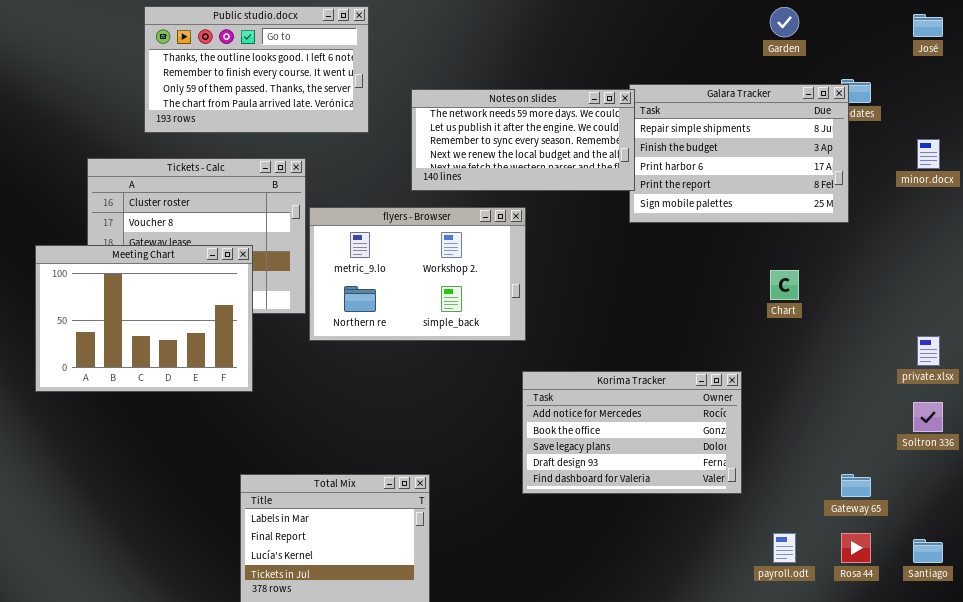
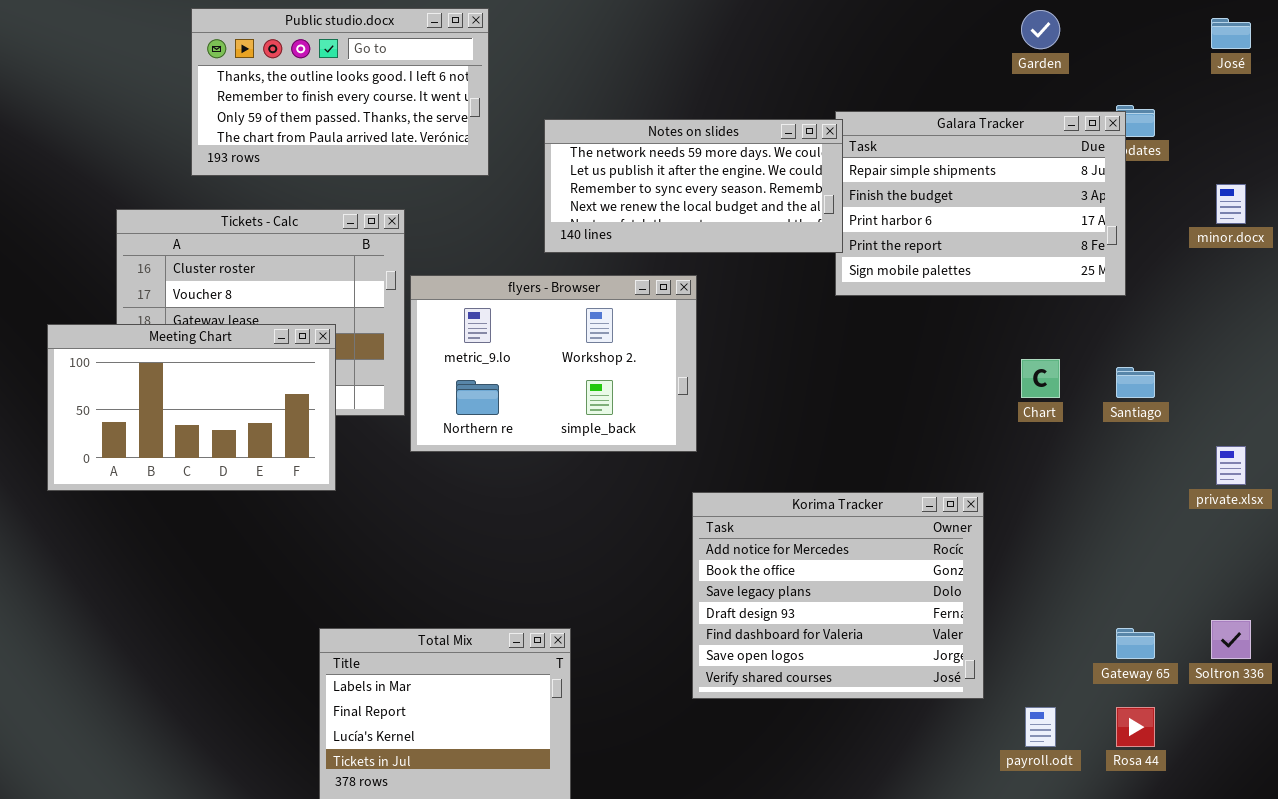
Meeting Chart: [35,245,253,392] -> [47,324,336,491], resized
Korima Tracker: [522,371,742,494] -> [692,492,984,699], resized
Soltron 336: [913,402,943,432] -> [1211,620,1251,659], moved
Santiago: [913,539,943,563] -> [1116,367,1155,398], moved

